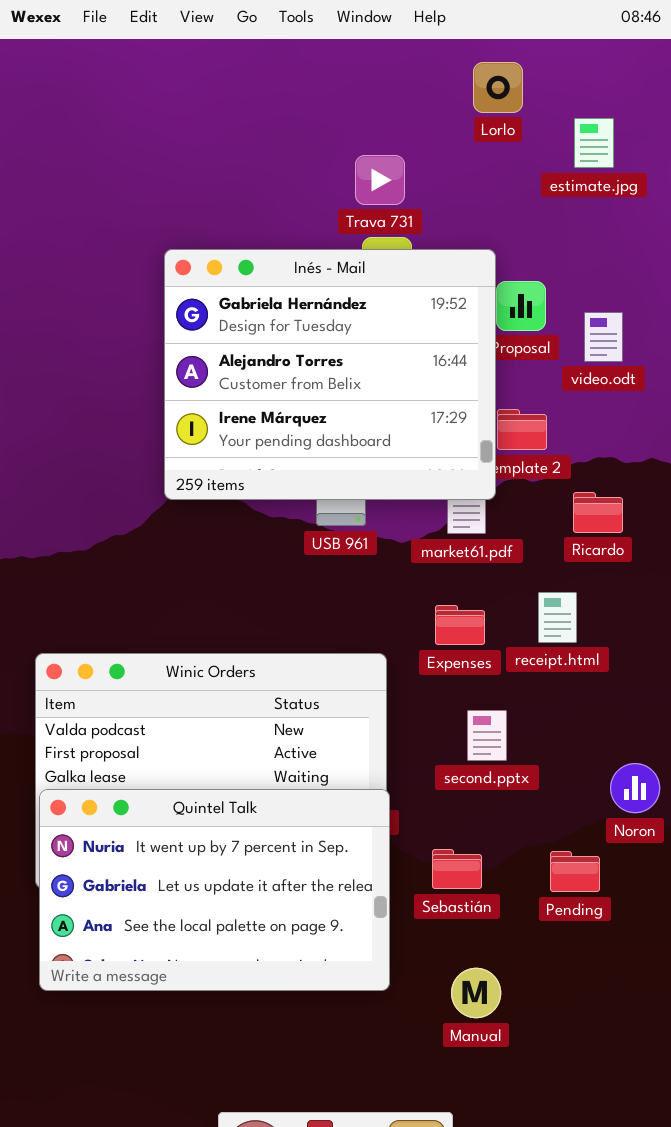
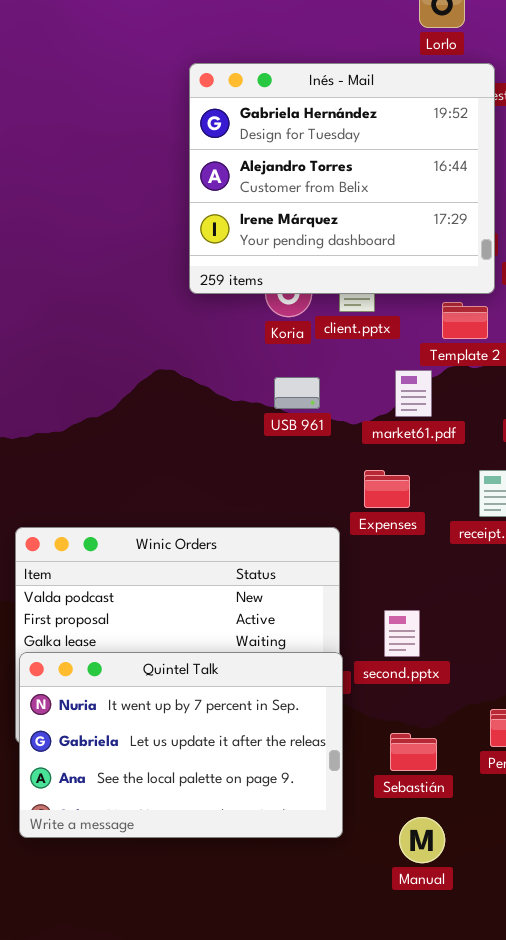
Inés - Mail: [164,249,496,500] -> [189,63,495,294], moved
Expenses: [435,605,485,645] -> [364,470,410,508], moved
second.pptx: [467,710,507,761] -> [384,610,420,657], moved
Sebastián: [432,849,482,889] -> [390,733,437,771], moved

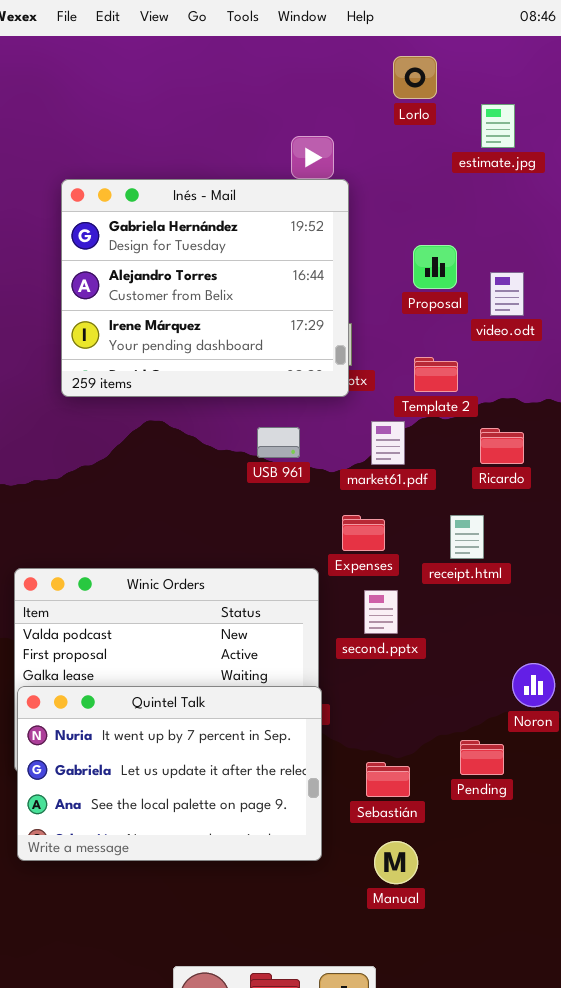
Inés - Mail: [189,63,495,294] -> [61,179,349,397], moved
second.pptx: [384,610,420,657] -> [364,590,398,634], moved

